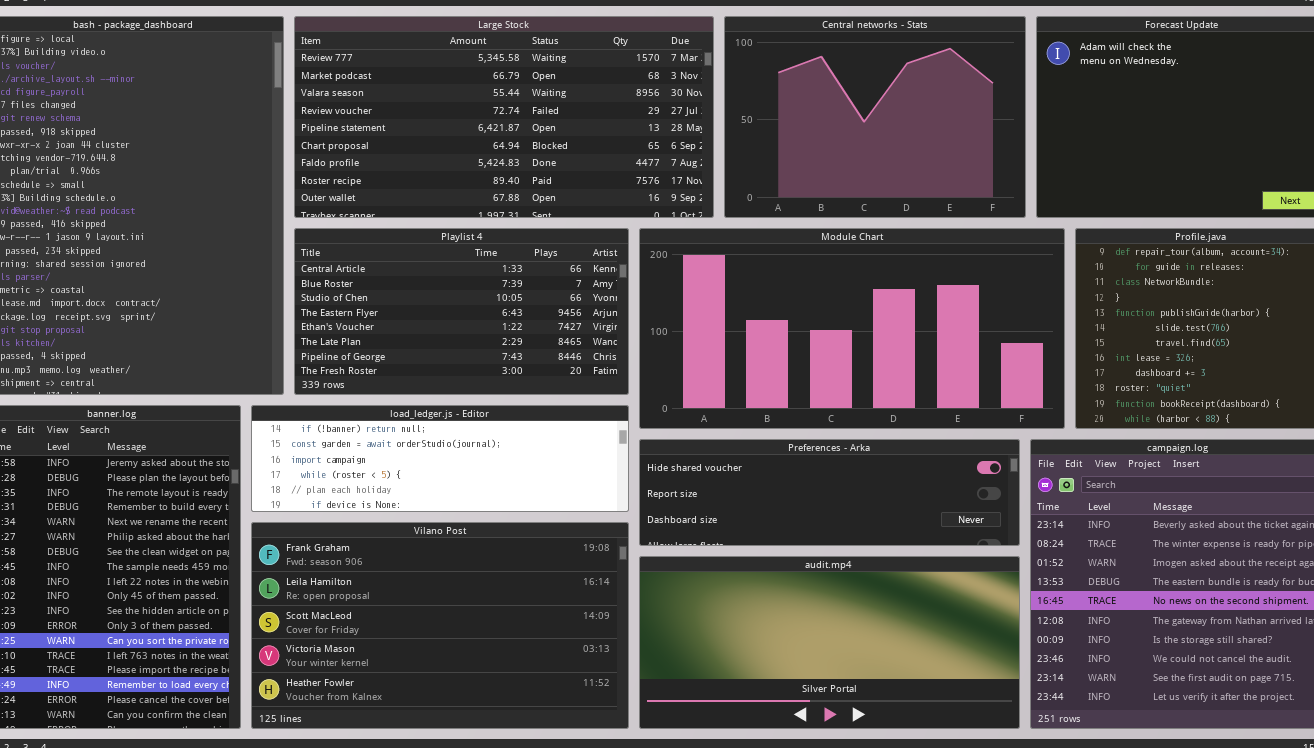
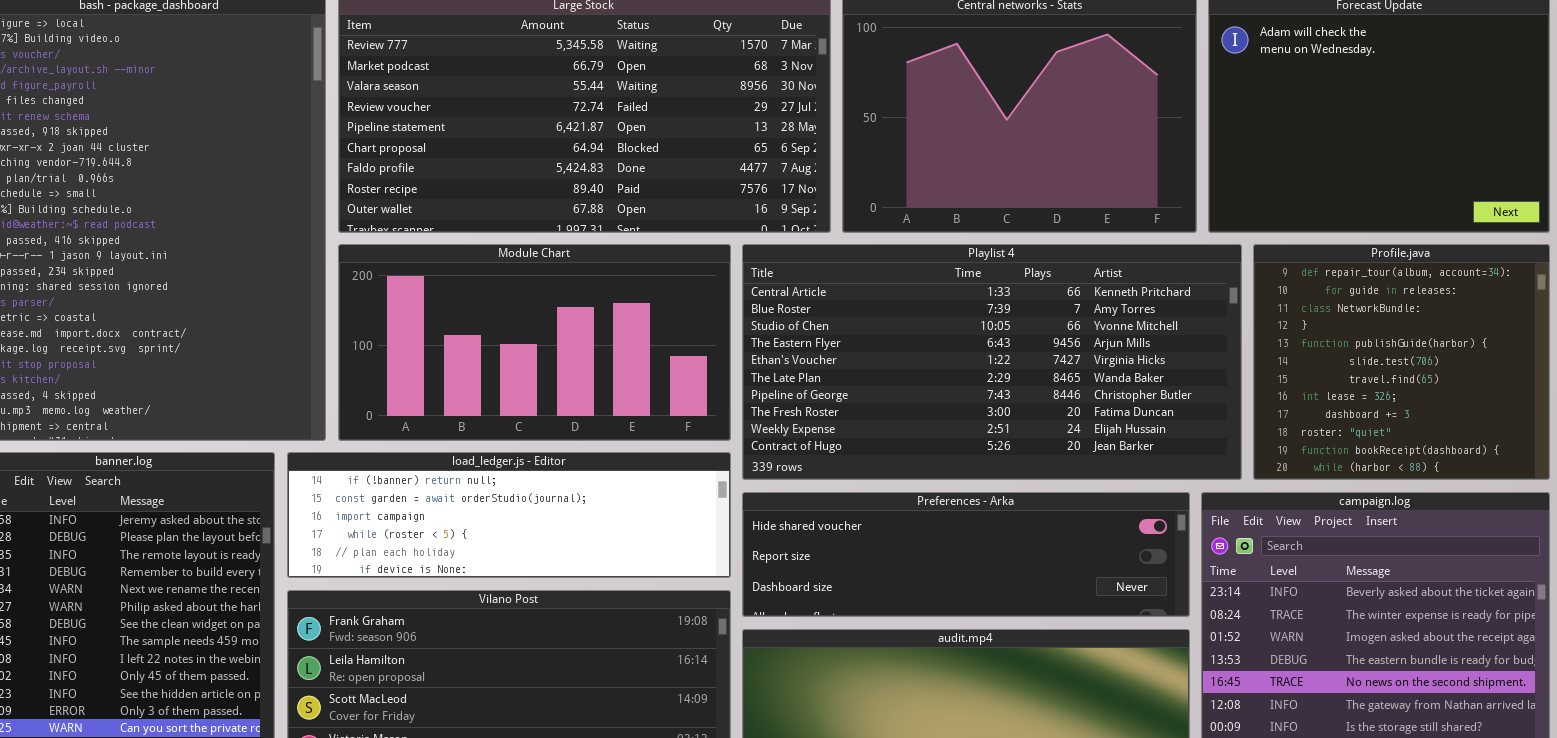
Playlist 4: [294,228,629,395] -> [742,244,1242,480], moved, resized
Module Chart: [639,228,1065,429] -> [338,244,731,441], moved, resized

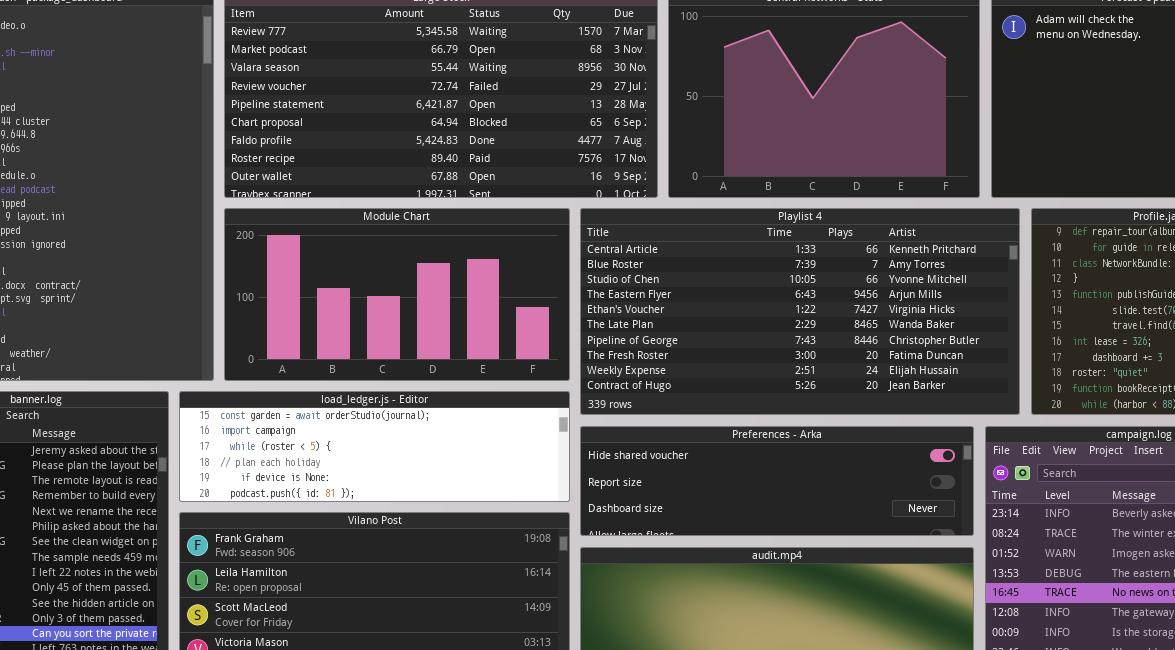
load_ledger.js - Editor: [287,452,731,578] -> [179,391,570,502], scrolled down 1 row

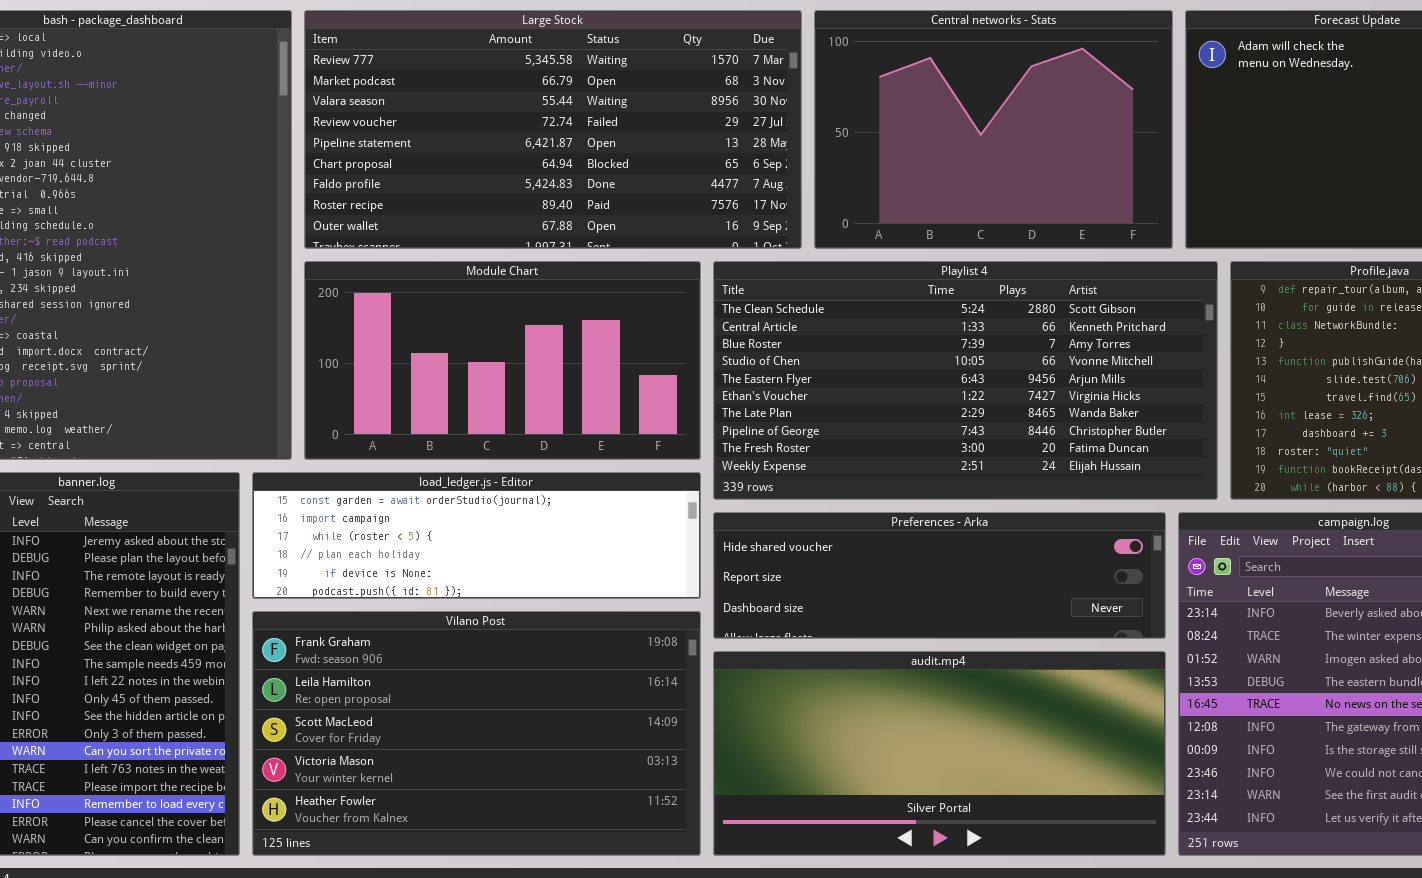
Playlist 4: [580,208,1020,415] -> [713,261,1218,500], scrolled up 1 row

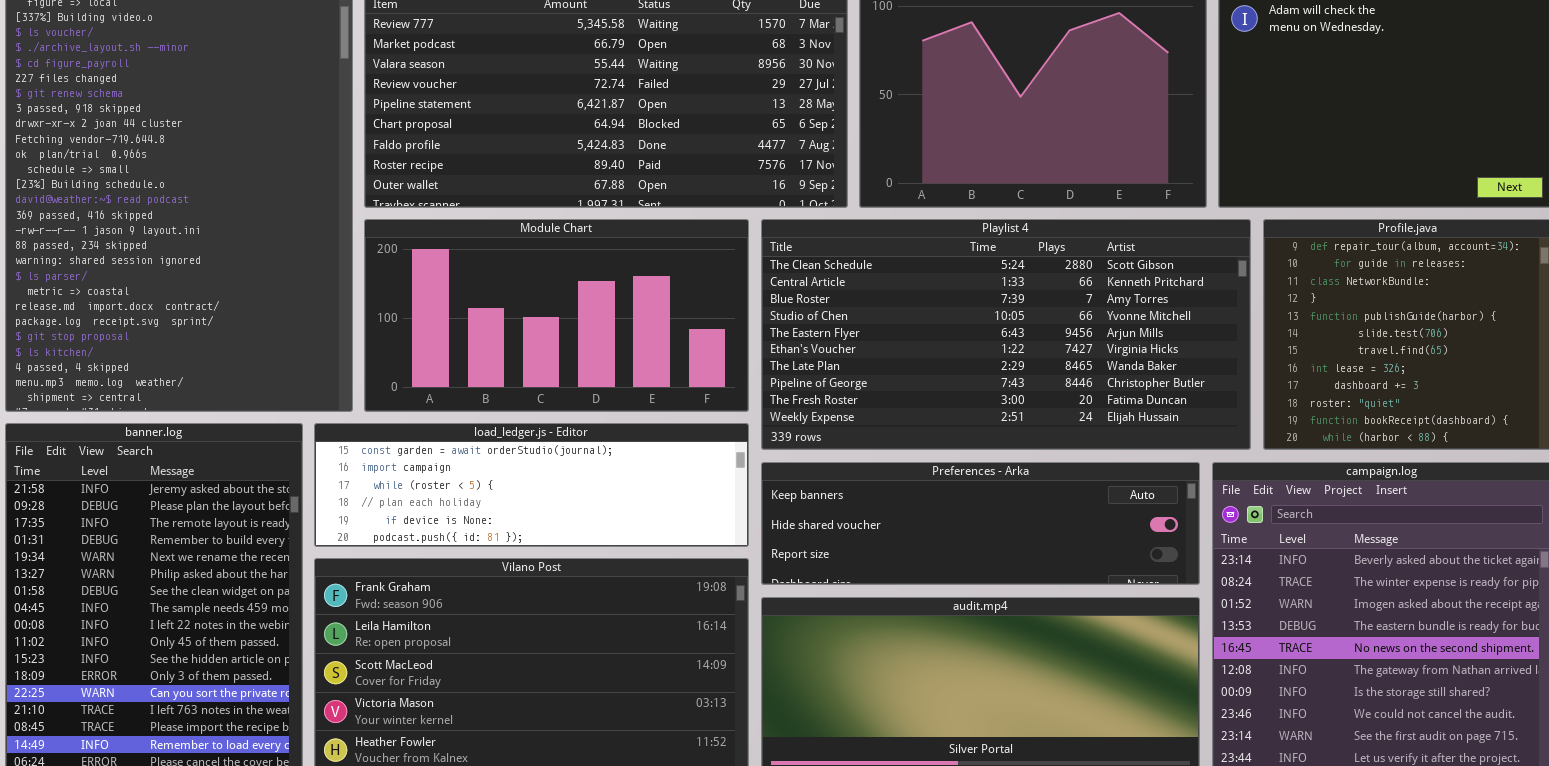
Preferences - Arka: [713,512,1166,639] -> [761,462,1200,585], scrolled up 1 row

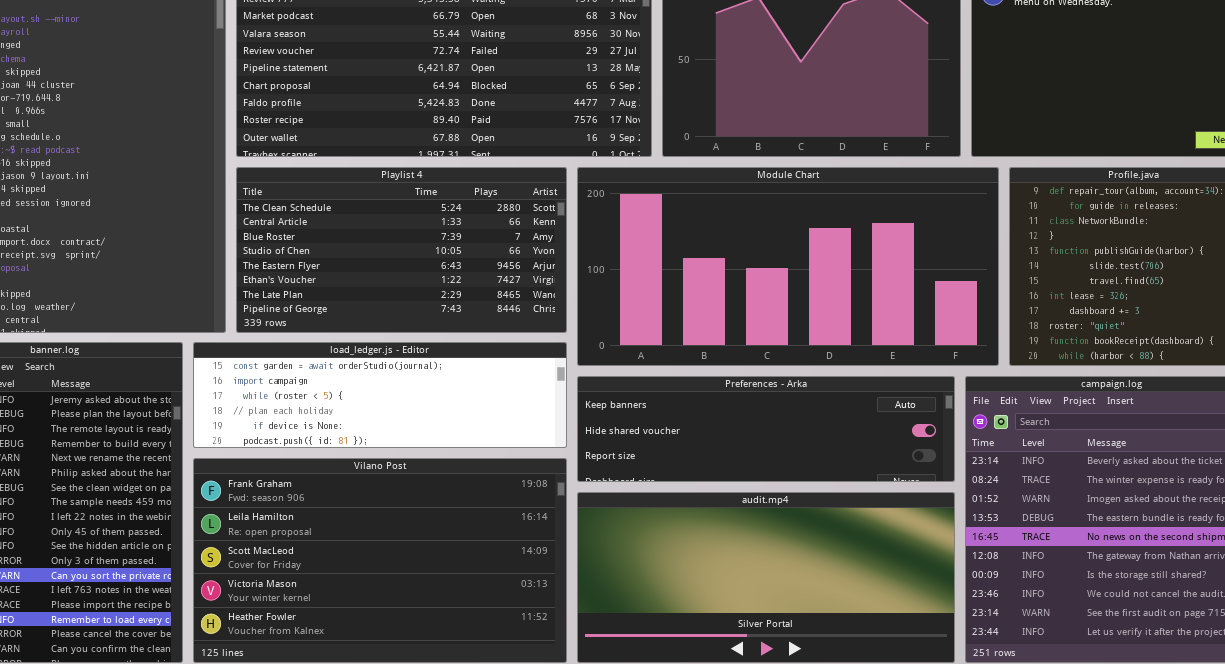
Module Chart: [364,219,749,412] -> [577,167,999,366], moved, resized
Playlist 4: [761,219,1251,450] -> [236,167,567,333], moved, resized

